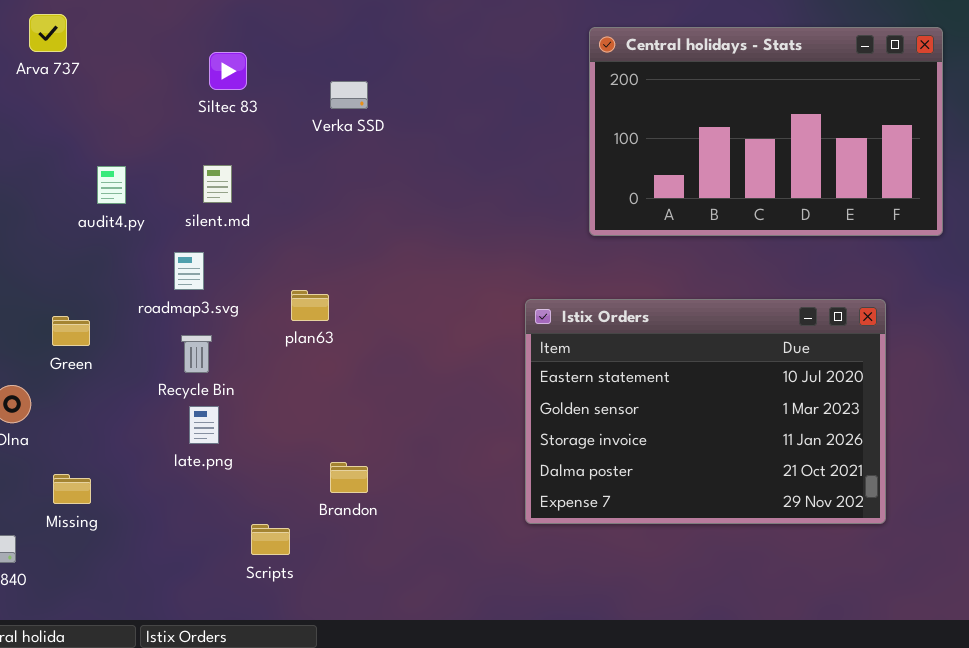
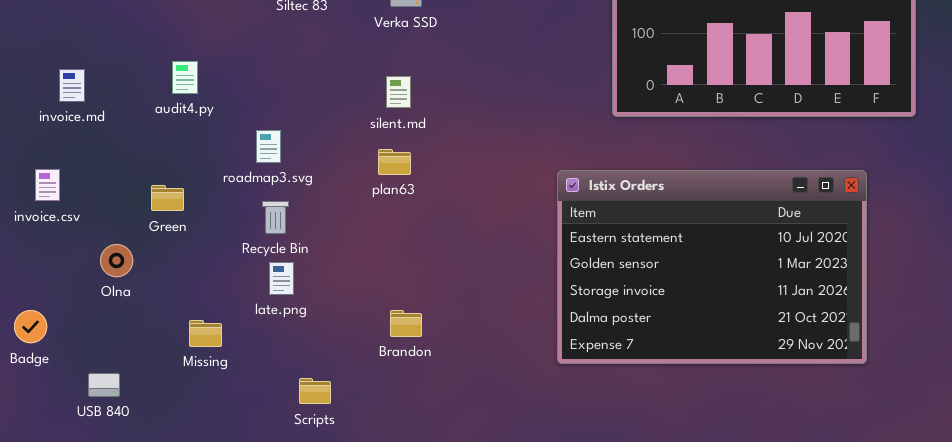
silent.md: [203,165,232,203] -> [386,76,411,108], moved
audit4.py: [97,166,126,204] -> [172,61,198,94], moved
plan63: [291,290,329,321] -> [378,149,411,175], moved
Missing: [53,474,91,504] -> [189,320,222,347], moved
Scripts: [251,524,290,555] -> [299,378,331,404], moved

